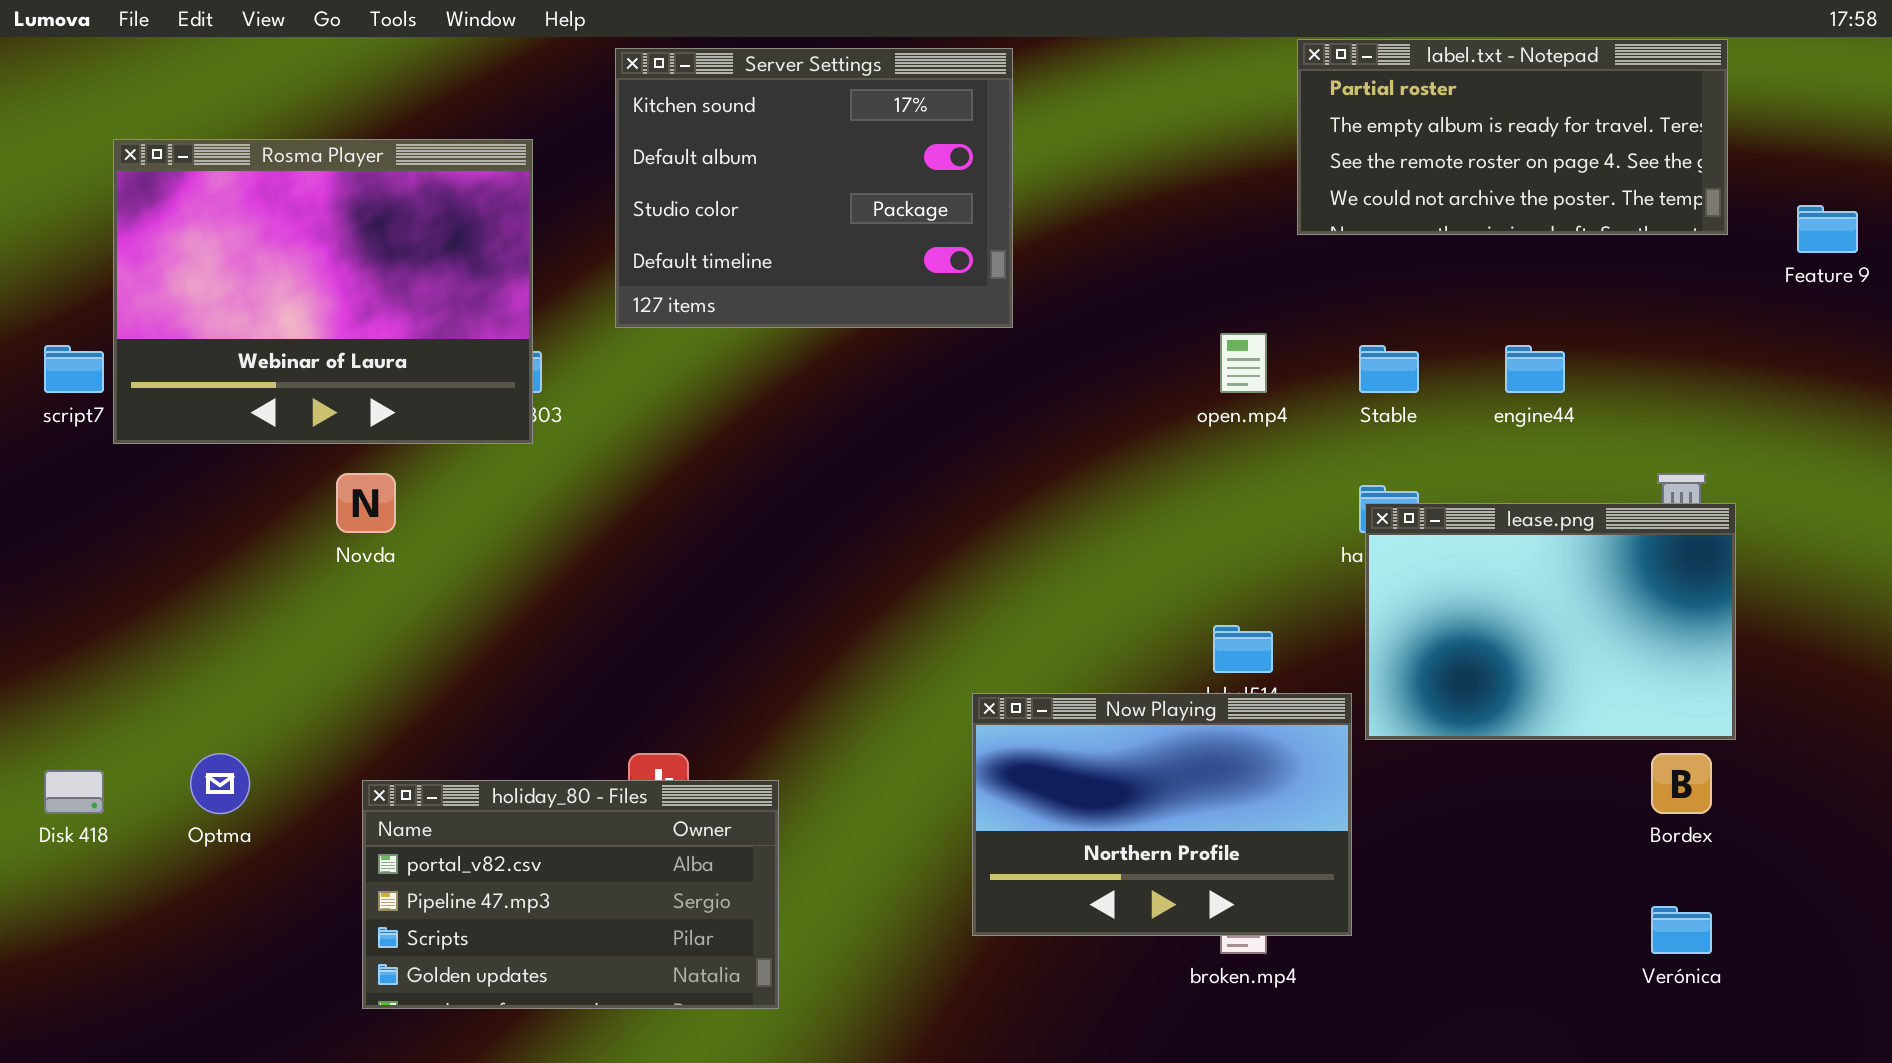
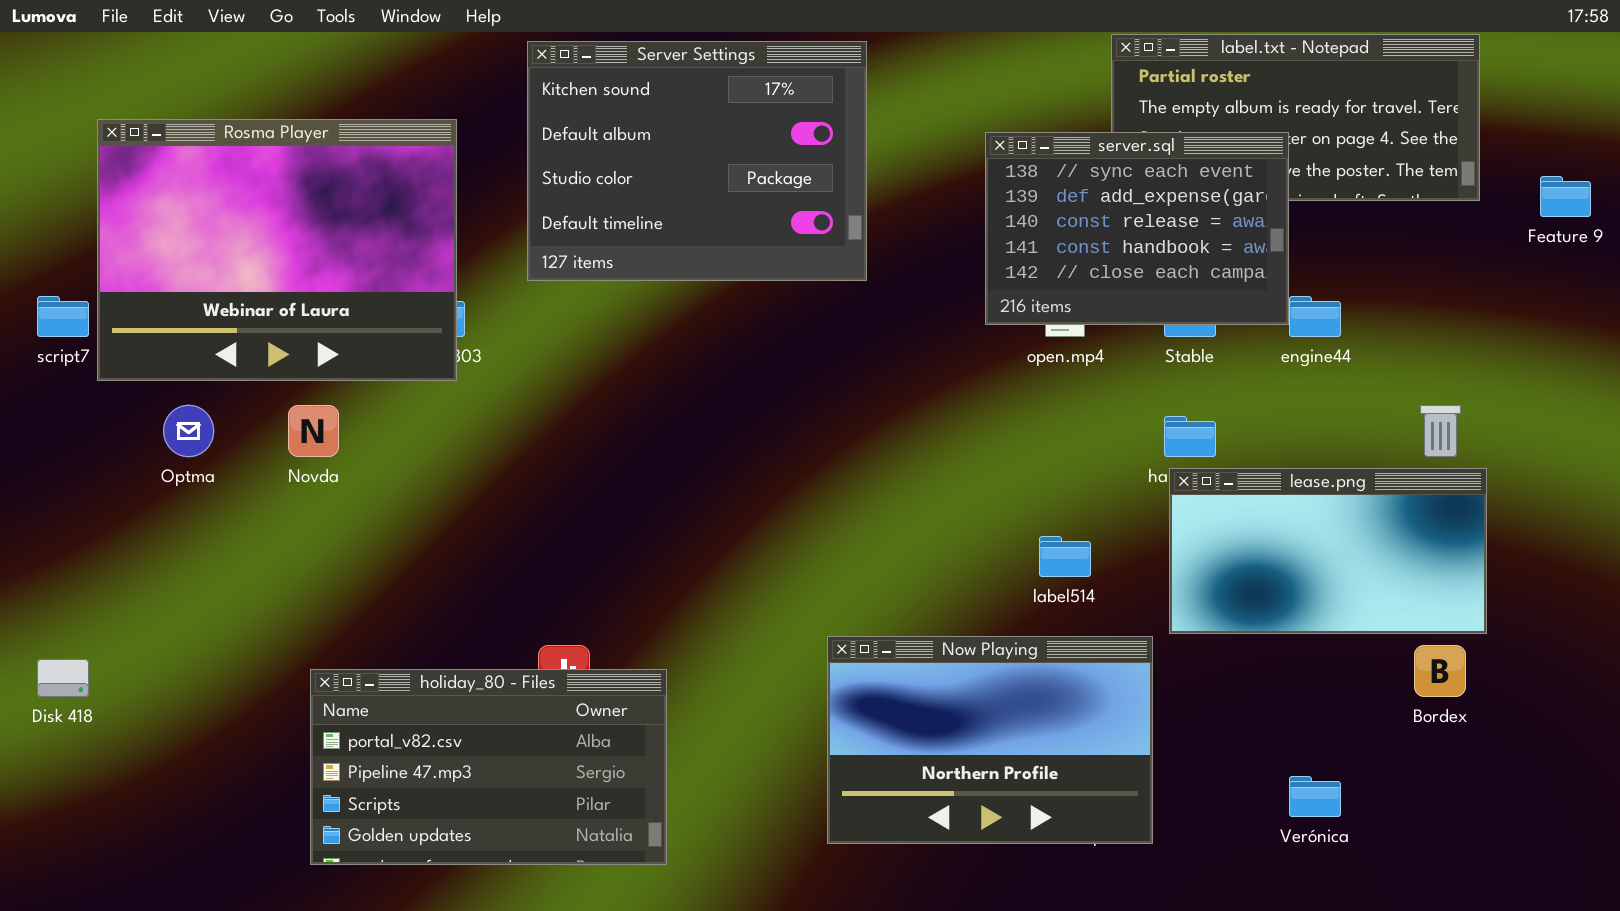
server.sql: none -> [985,132,1289,325], opened
lease.png: [1365,503,1736,740] -> [1169,468,1487,634], resized
Now Playing: [972,693,1352,936] -> [827,636,1153,844], moved
Optma: [190,753,250,814] -> [163,405,214,457], moved
Verónica: [1651,906,1712,954] -> [1289,776,1341,817], moved

